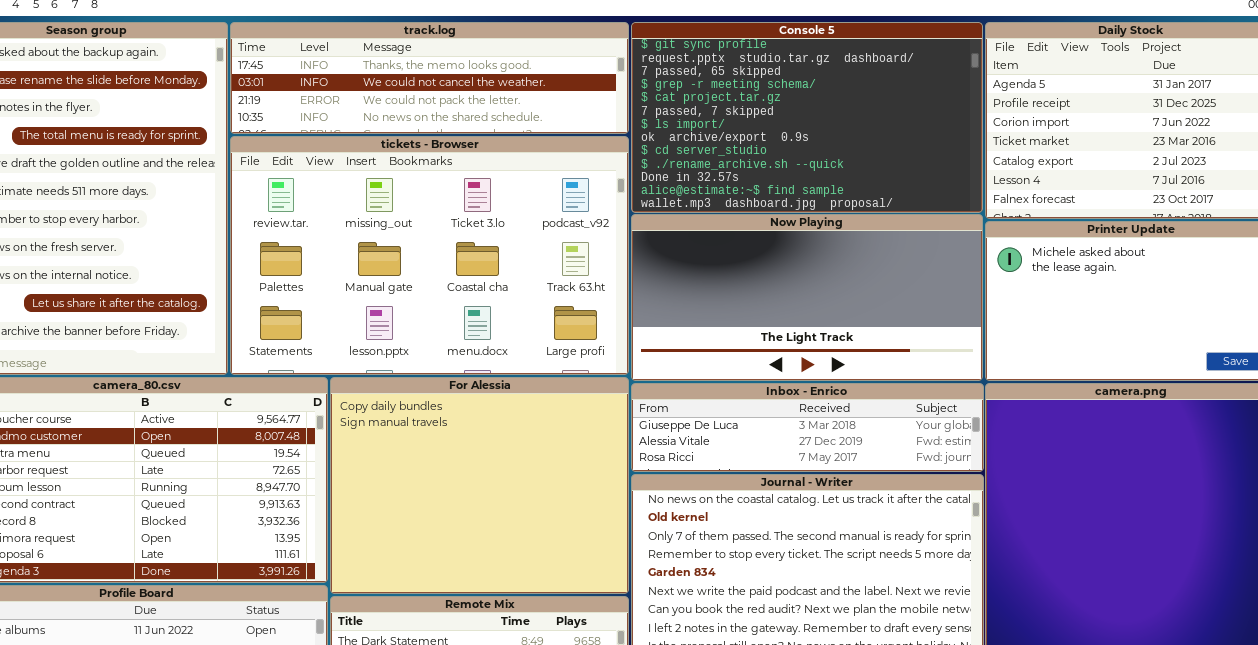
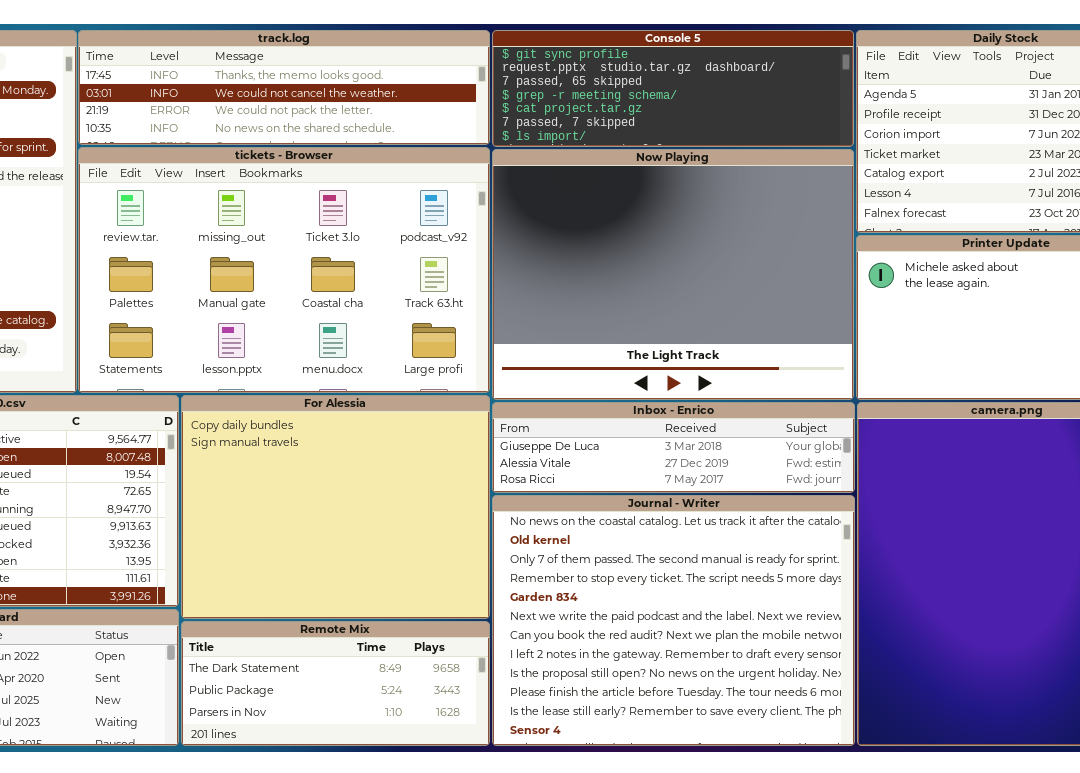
Console 5: [631,22,983,213] -> [492,30,854,147], resized
Now Playing: [631,214,983,381] -> [492,149,854,400], resized

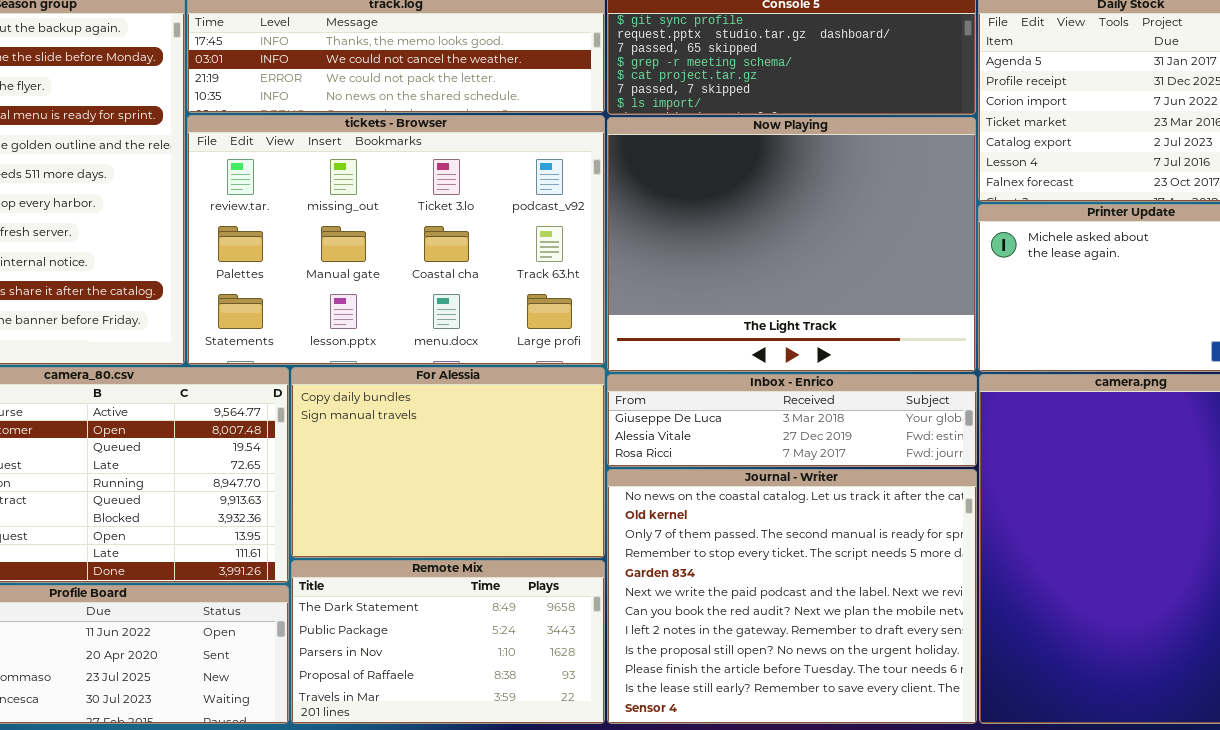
For Alessia: [181,395,490,619] -> [291,367,605,558], resized
Remote Mix: [181,621,490,746] -> [291,560,605,724], resized

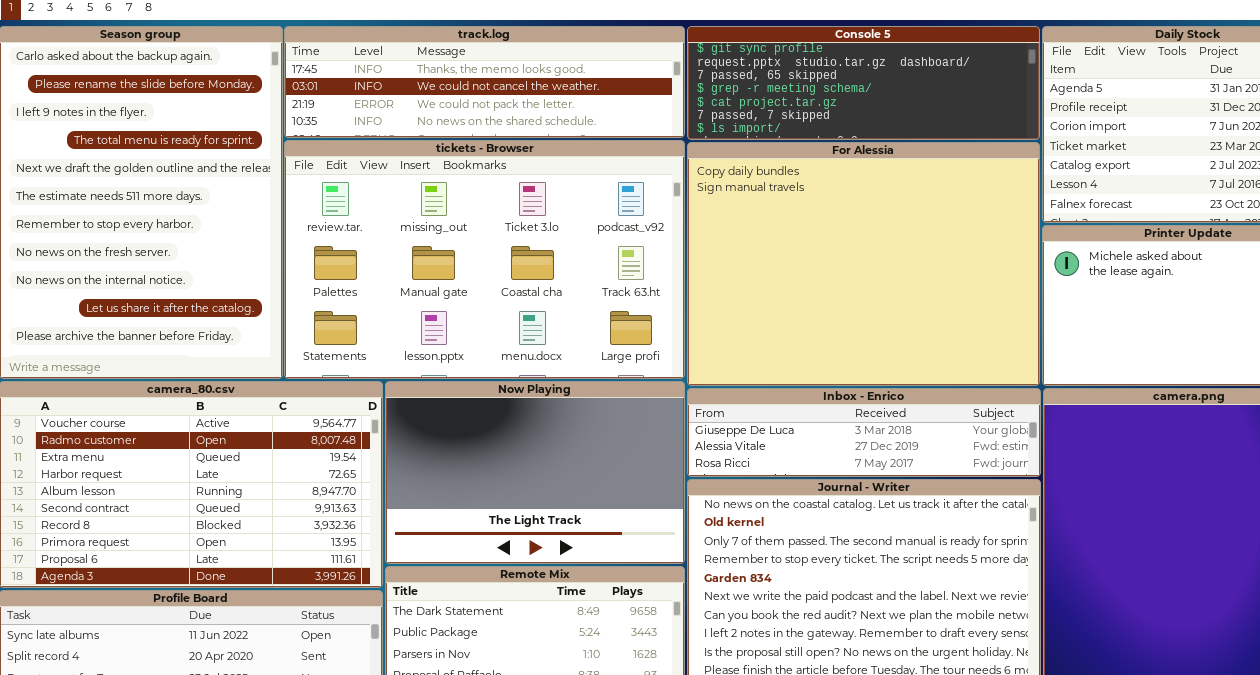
Now Playing: [607,117,976,372] -> [385,381,685,564], moved, resized
For Alessia: [291,367,605,558] -> [687,142,1040,386], moved, resized

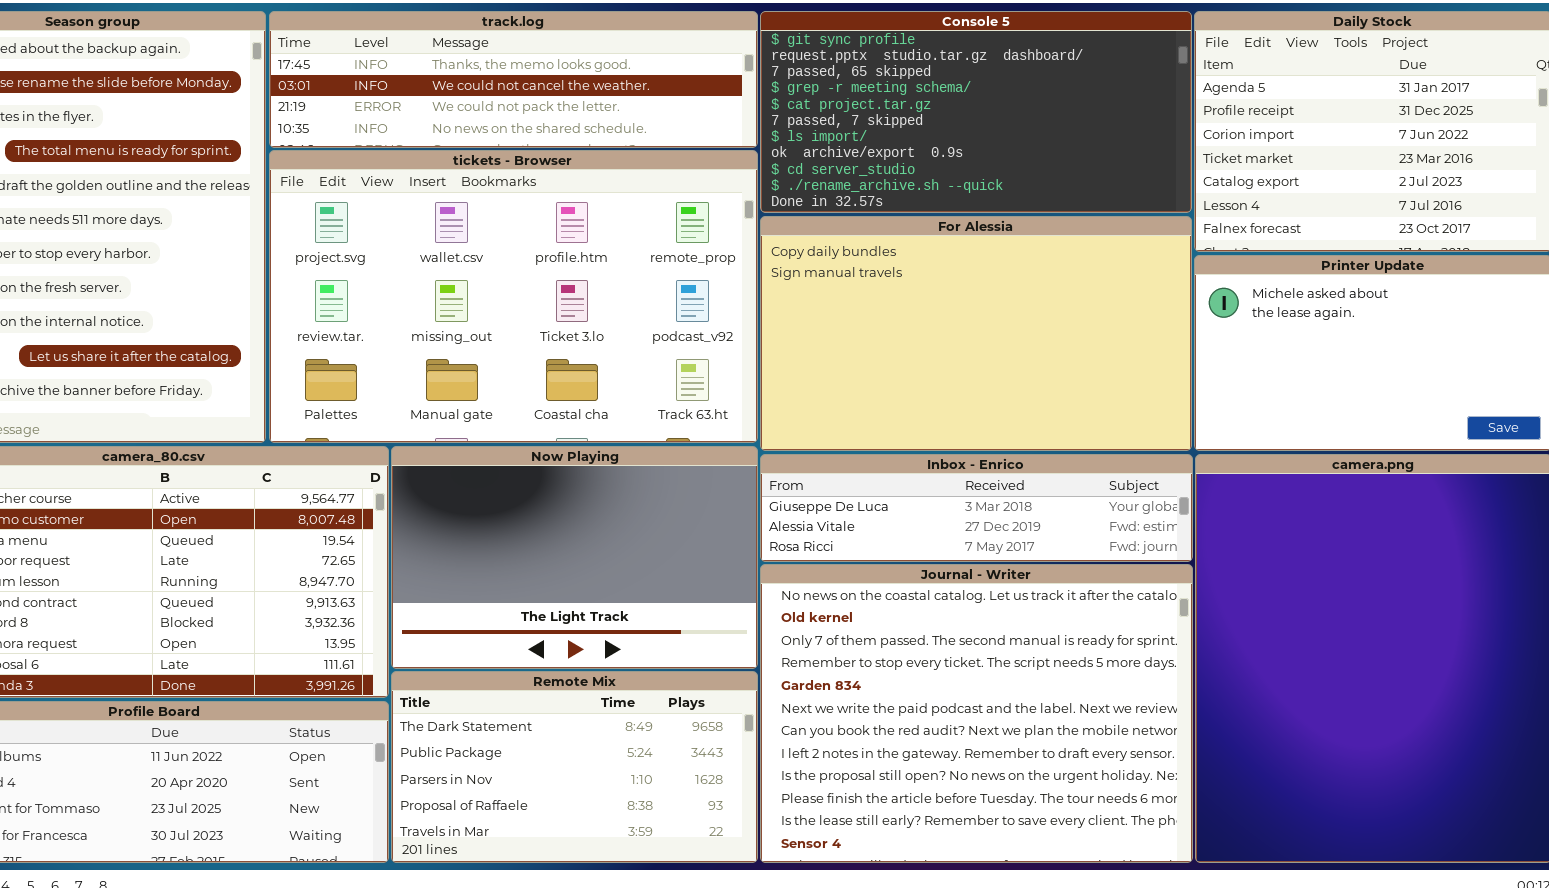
Console 5: [687,26,1040,140] -> [760,11,1192,213], resized
tickets - Browser: [284,140,685,379] -> [269,150,758,443], scrolled up 1 row
For Alessia: [687,142,1040,386] -> [760,216,1192,451], resized

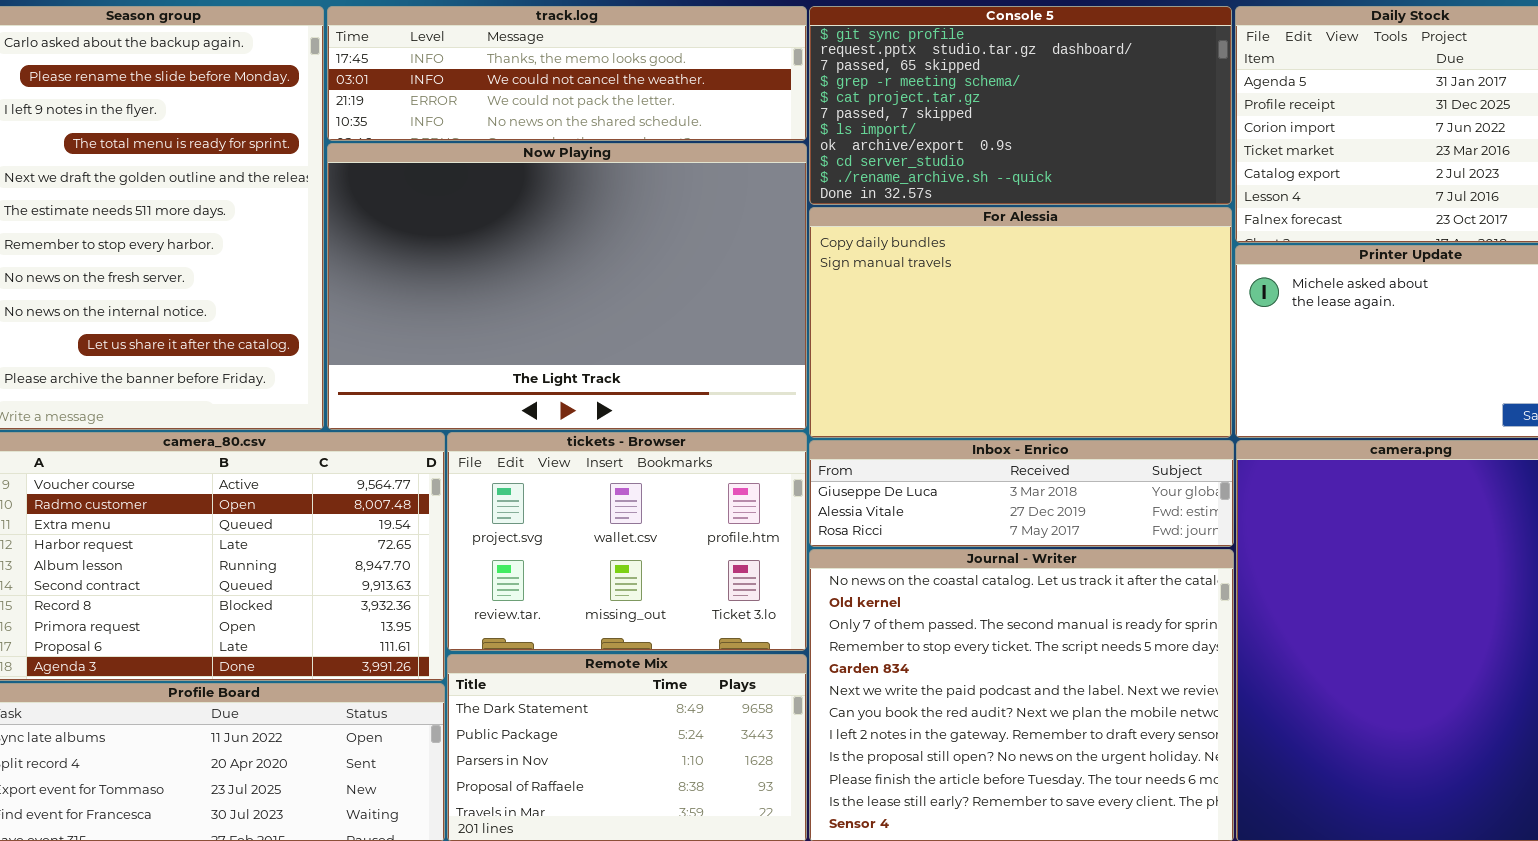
tickets - Browser: [269,150,758,443] -> [447,432,807,651], moved, resized
Now Playing: [391,446,758,669] -> [327,143,807,430], moved, resized

